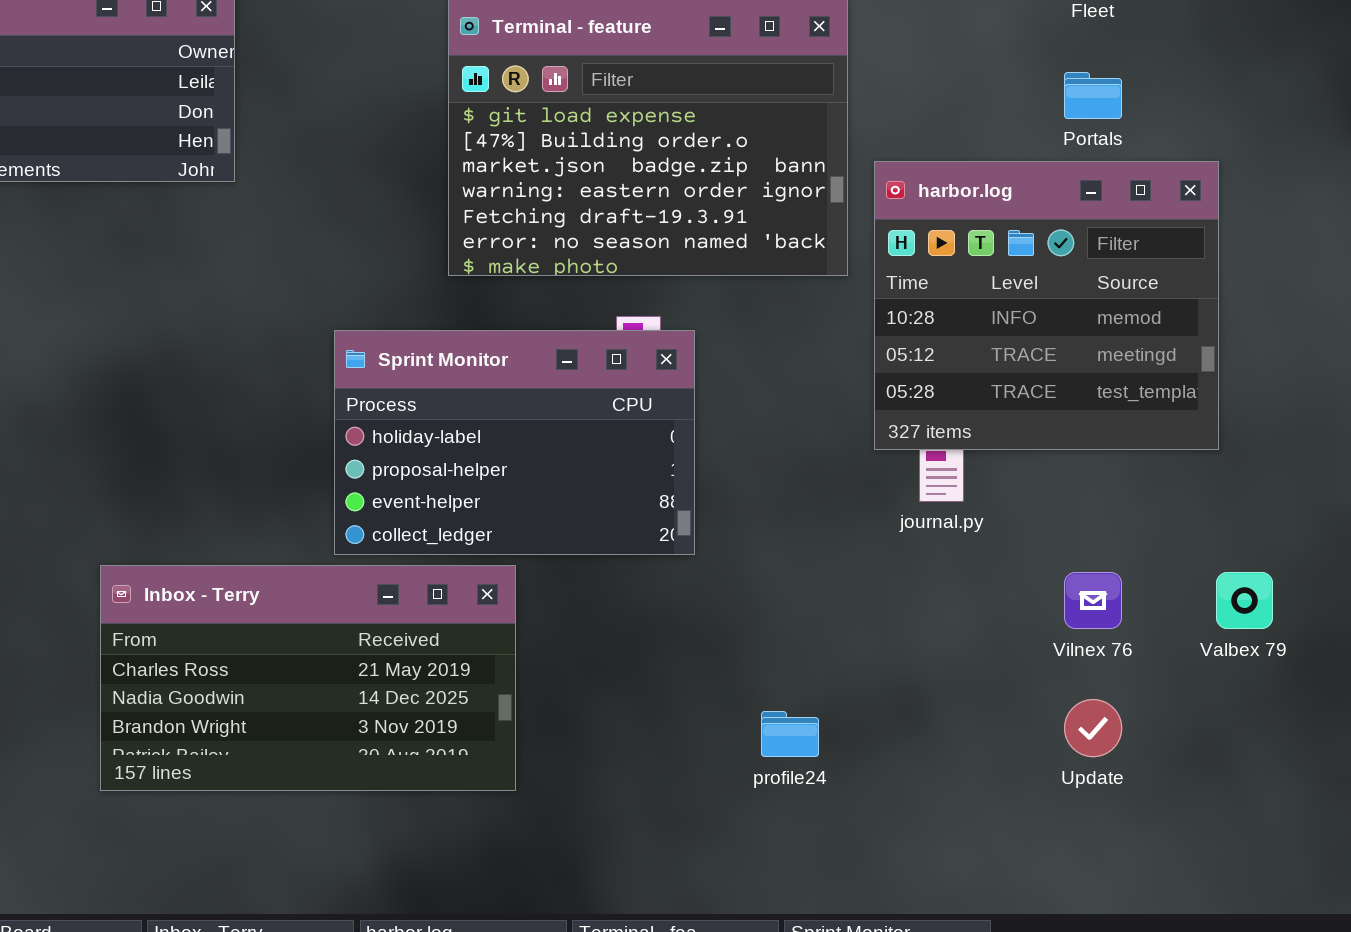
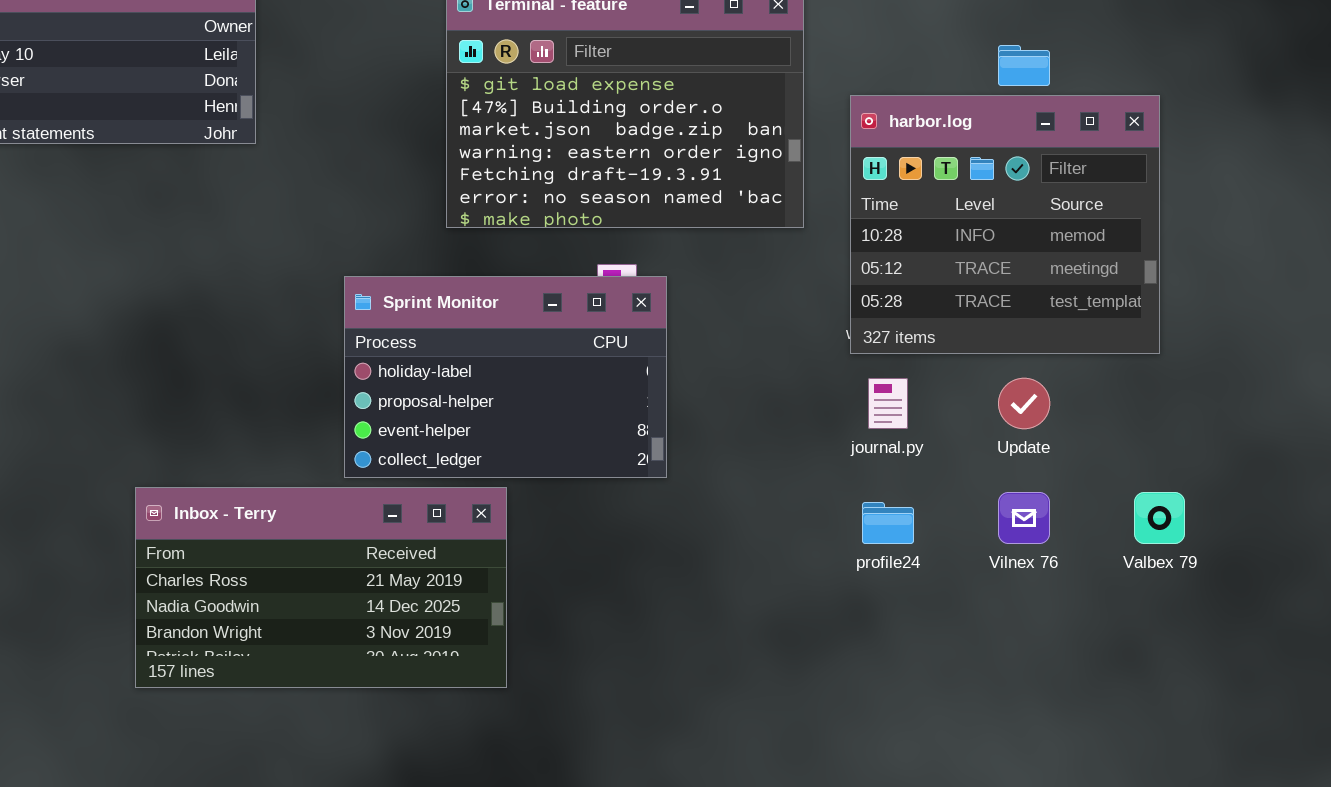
harbor.log: [874,161,1219,450] -> [850,95,1160,354], moved
Update: [1064,699,1122,757] -> [998,378,1050,429], moved
profile24: [761,711,819,757] -> [862,502,914,544], moved

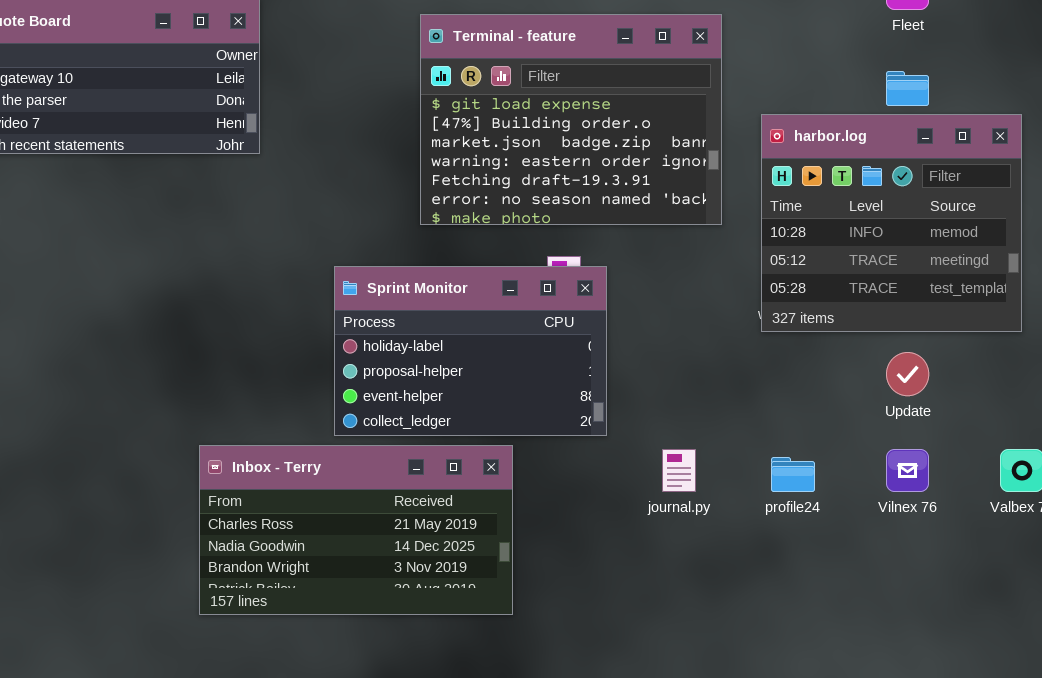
journal.py: [868,378,908,429] -> [662,449,696,492], moved
Inbox - Terry: [135,487,507,688] -> [199,445,513,615], moved

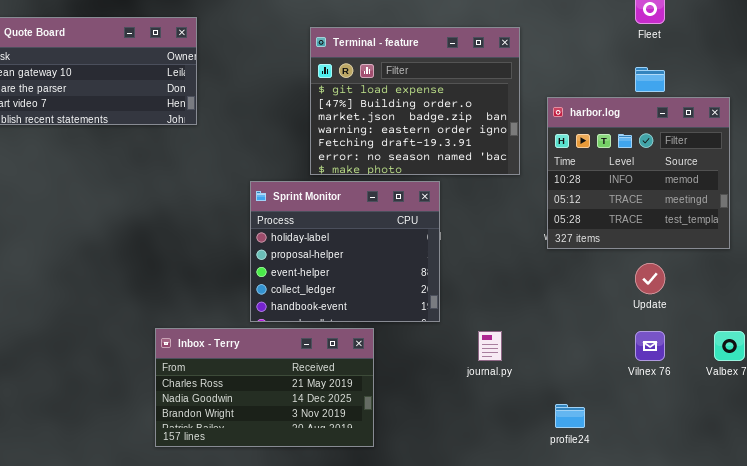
Sprint Monitor: [334,266,607,436] -> [250,181,440,322], resized
profile24: [771,457,815,492] -> [555,404,585,428], moved

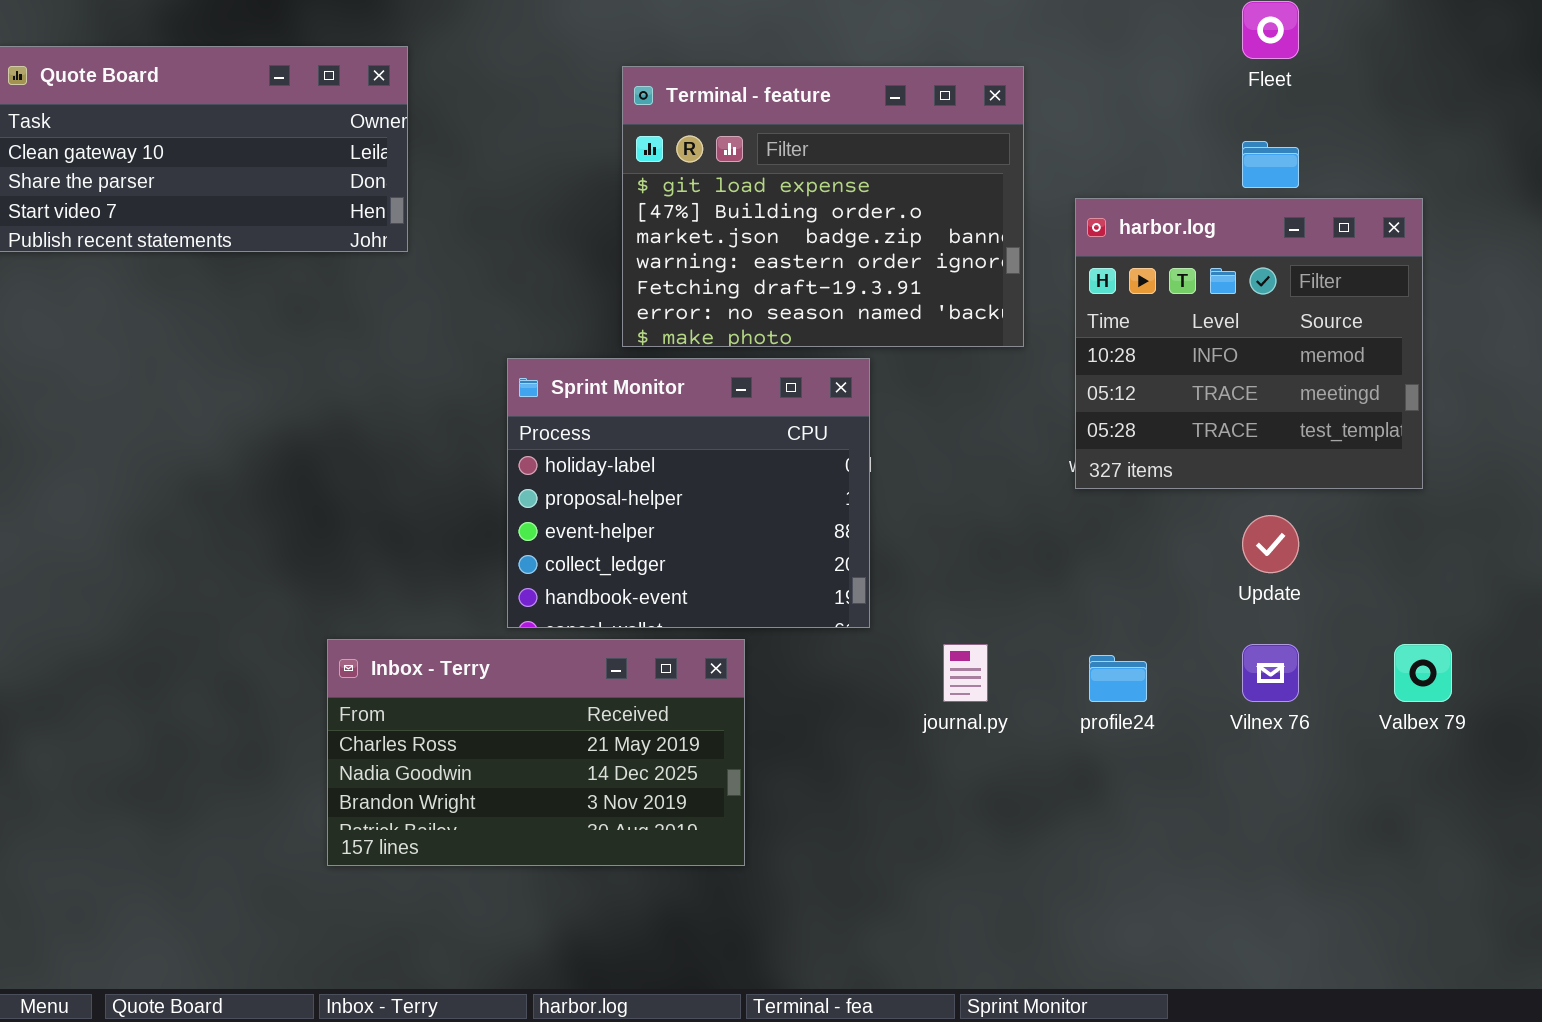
profile24: [555,404,585,428] -> [1089,655,1147,702], moved

